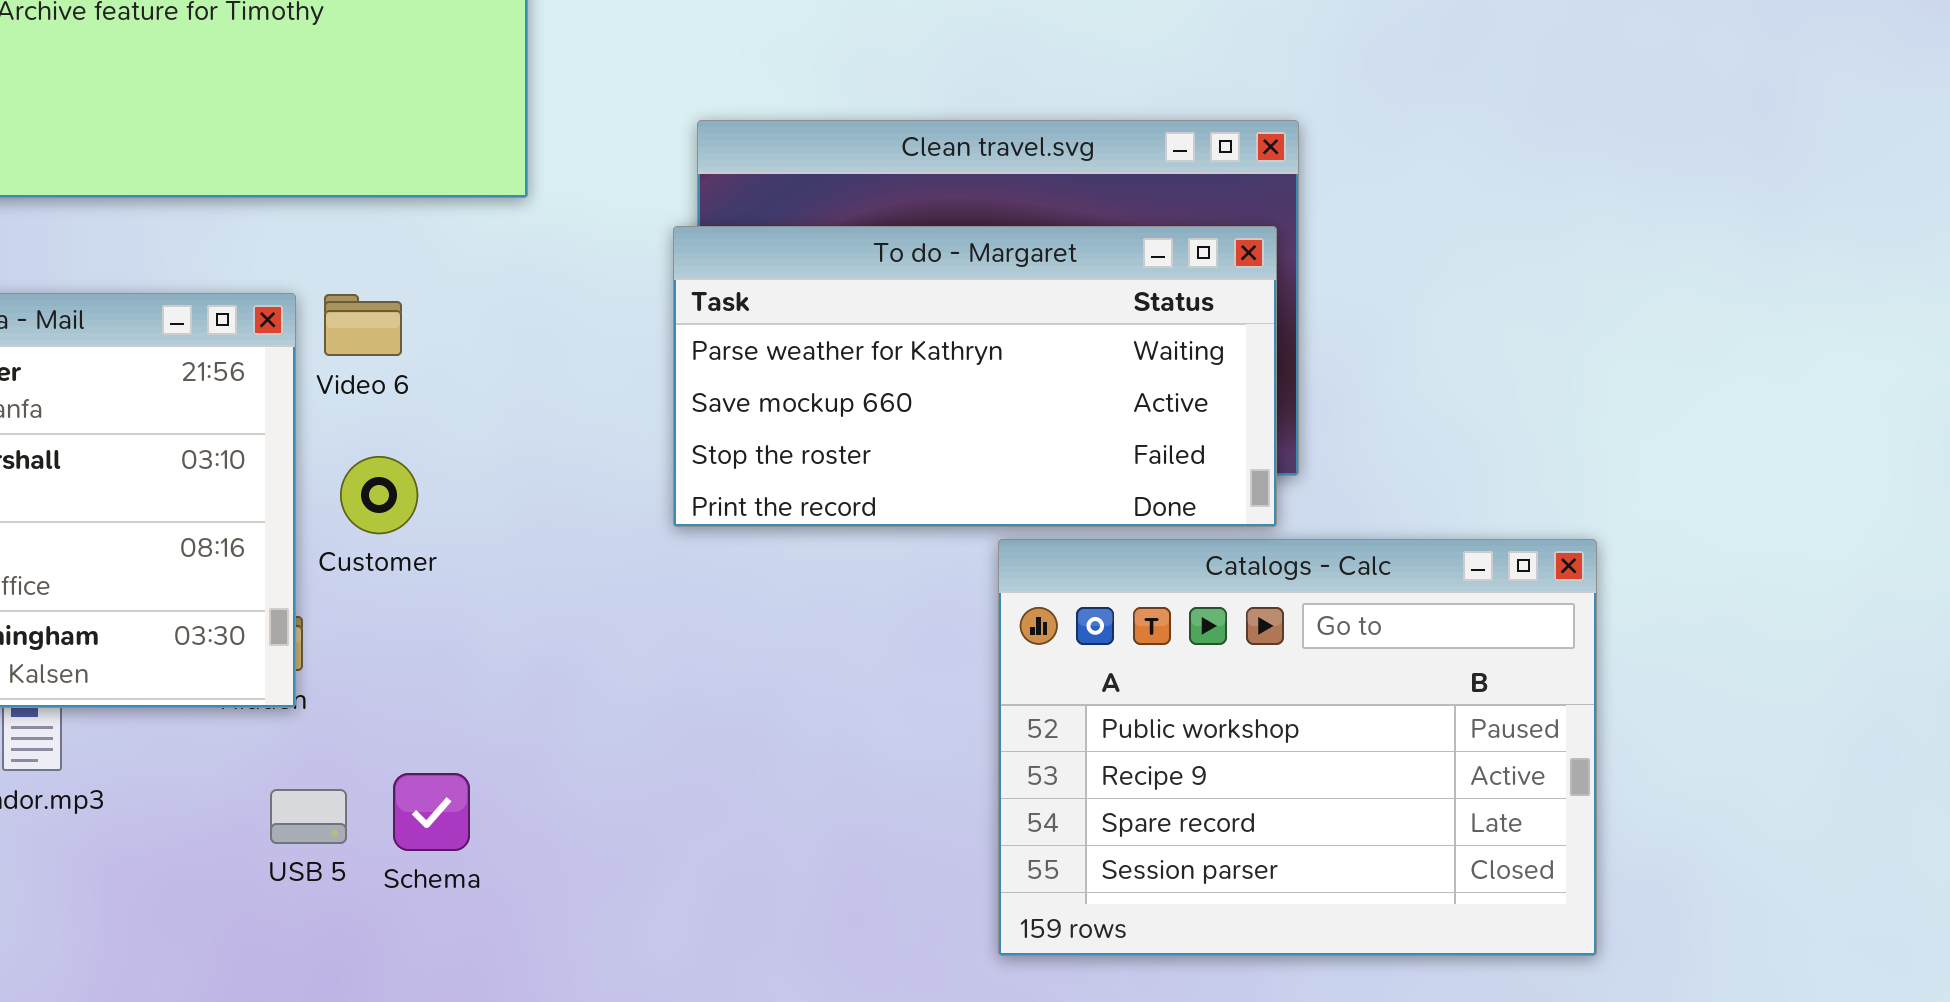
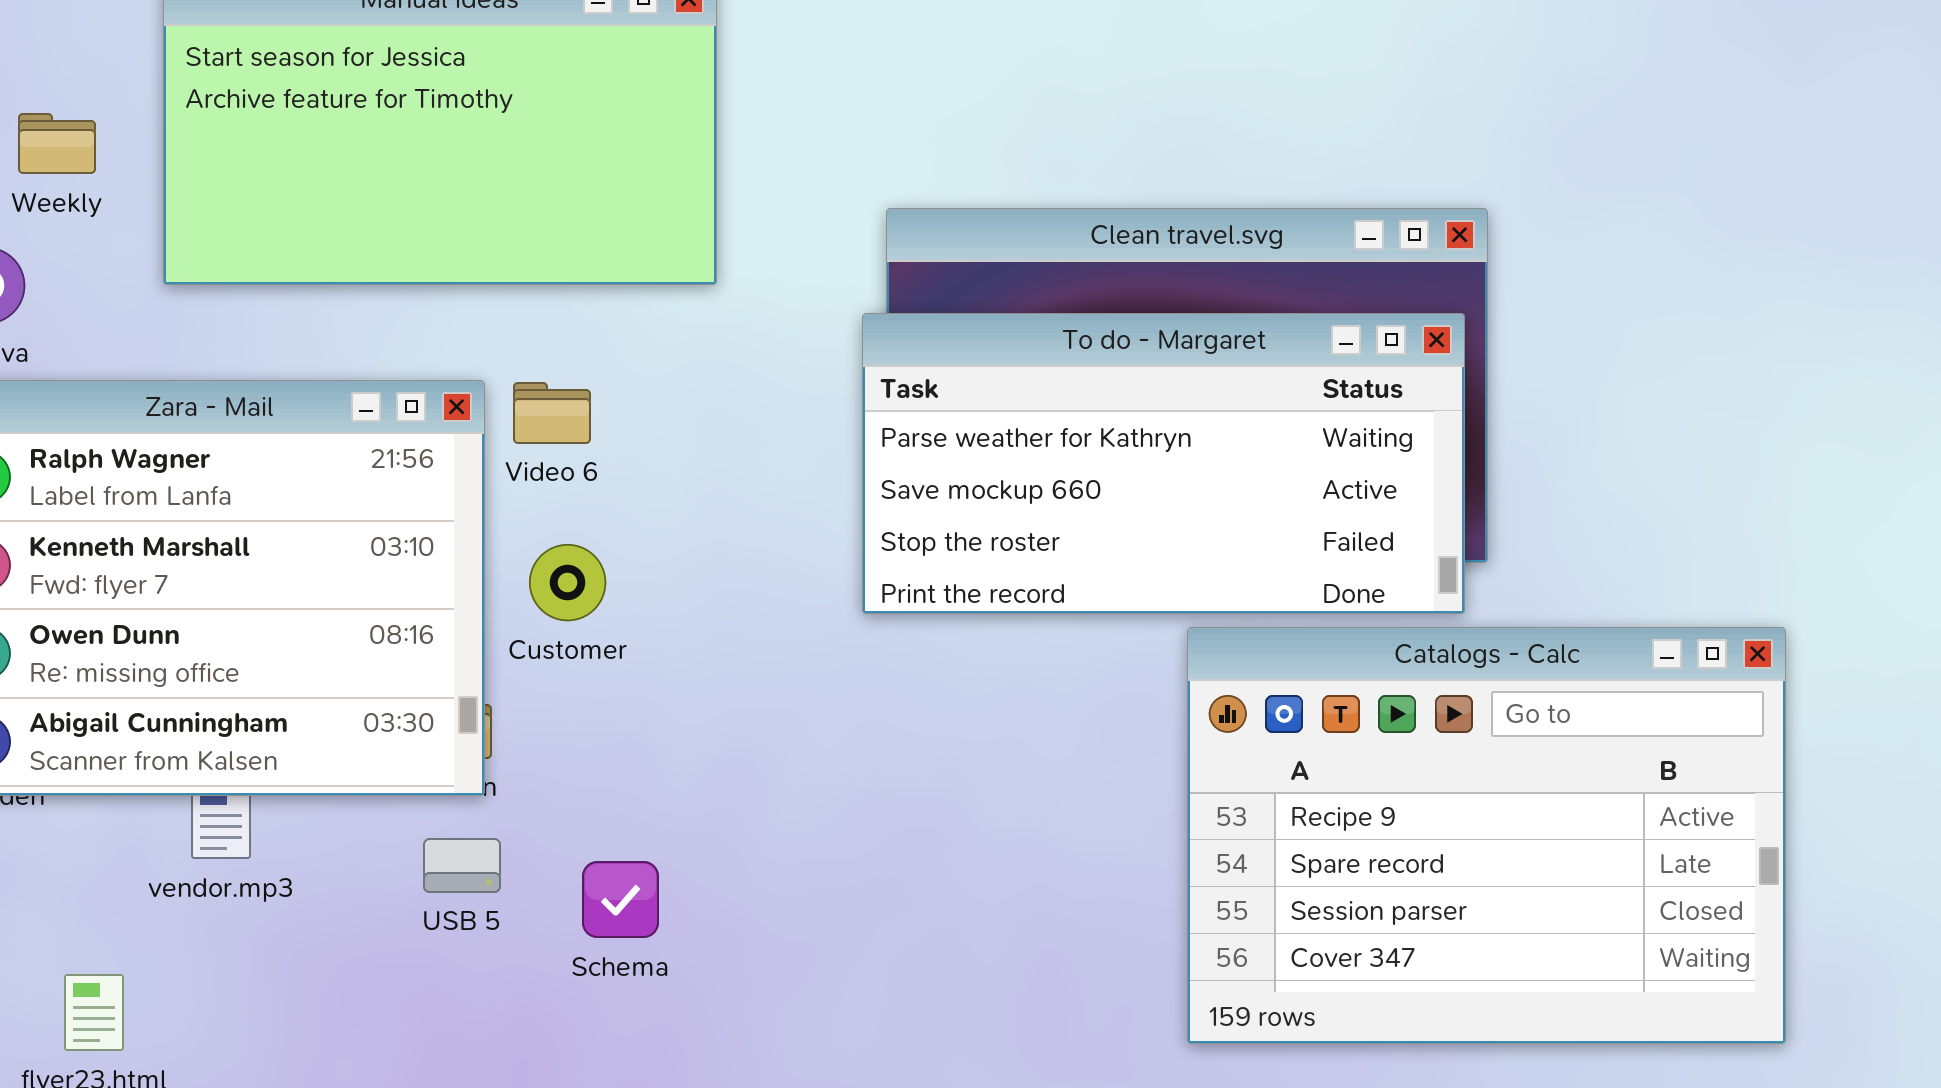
Catalogs - Calc: [998,539,1597,956] -> [1187,627,1786,1044], scrolled down 1 row
USB 5: [270,789,347,844] -> [423,838,501,893], moved

